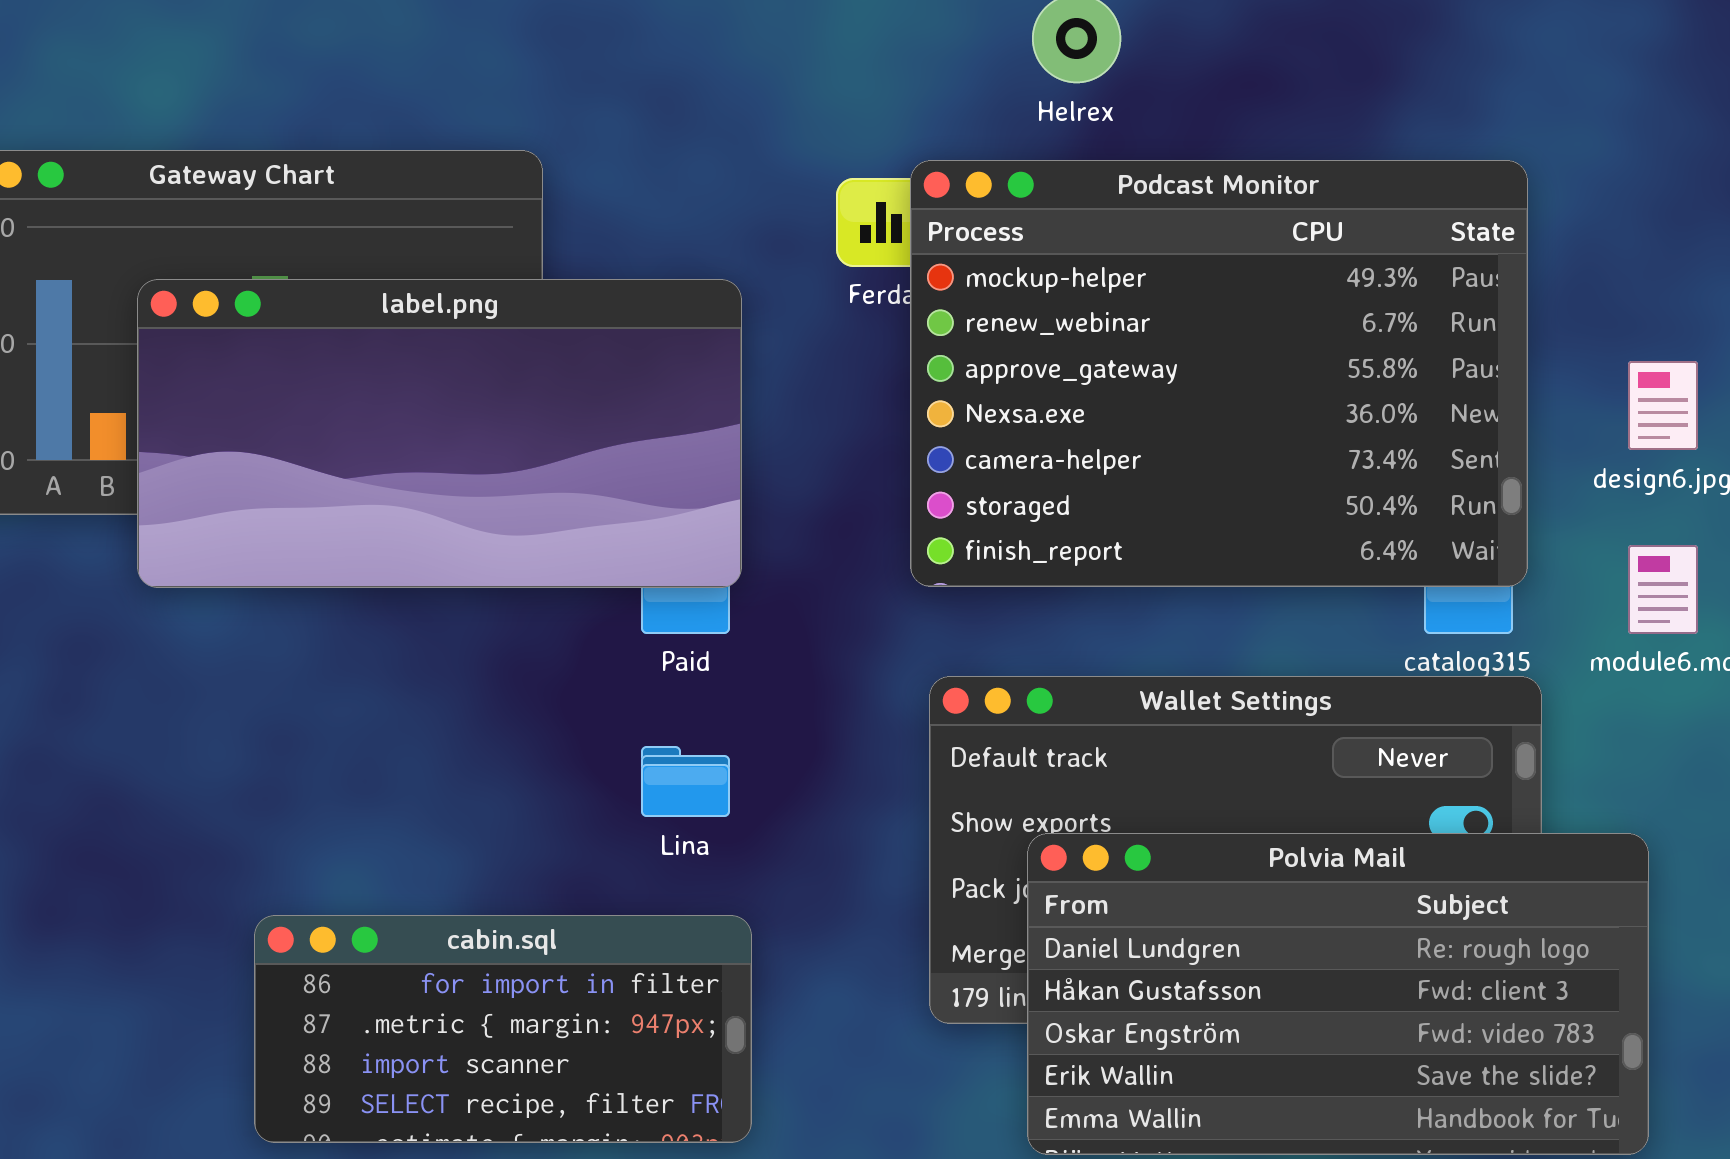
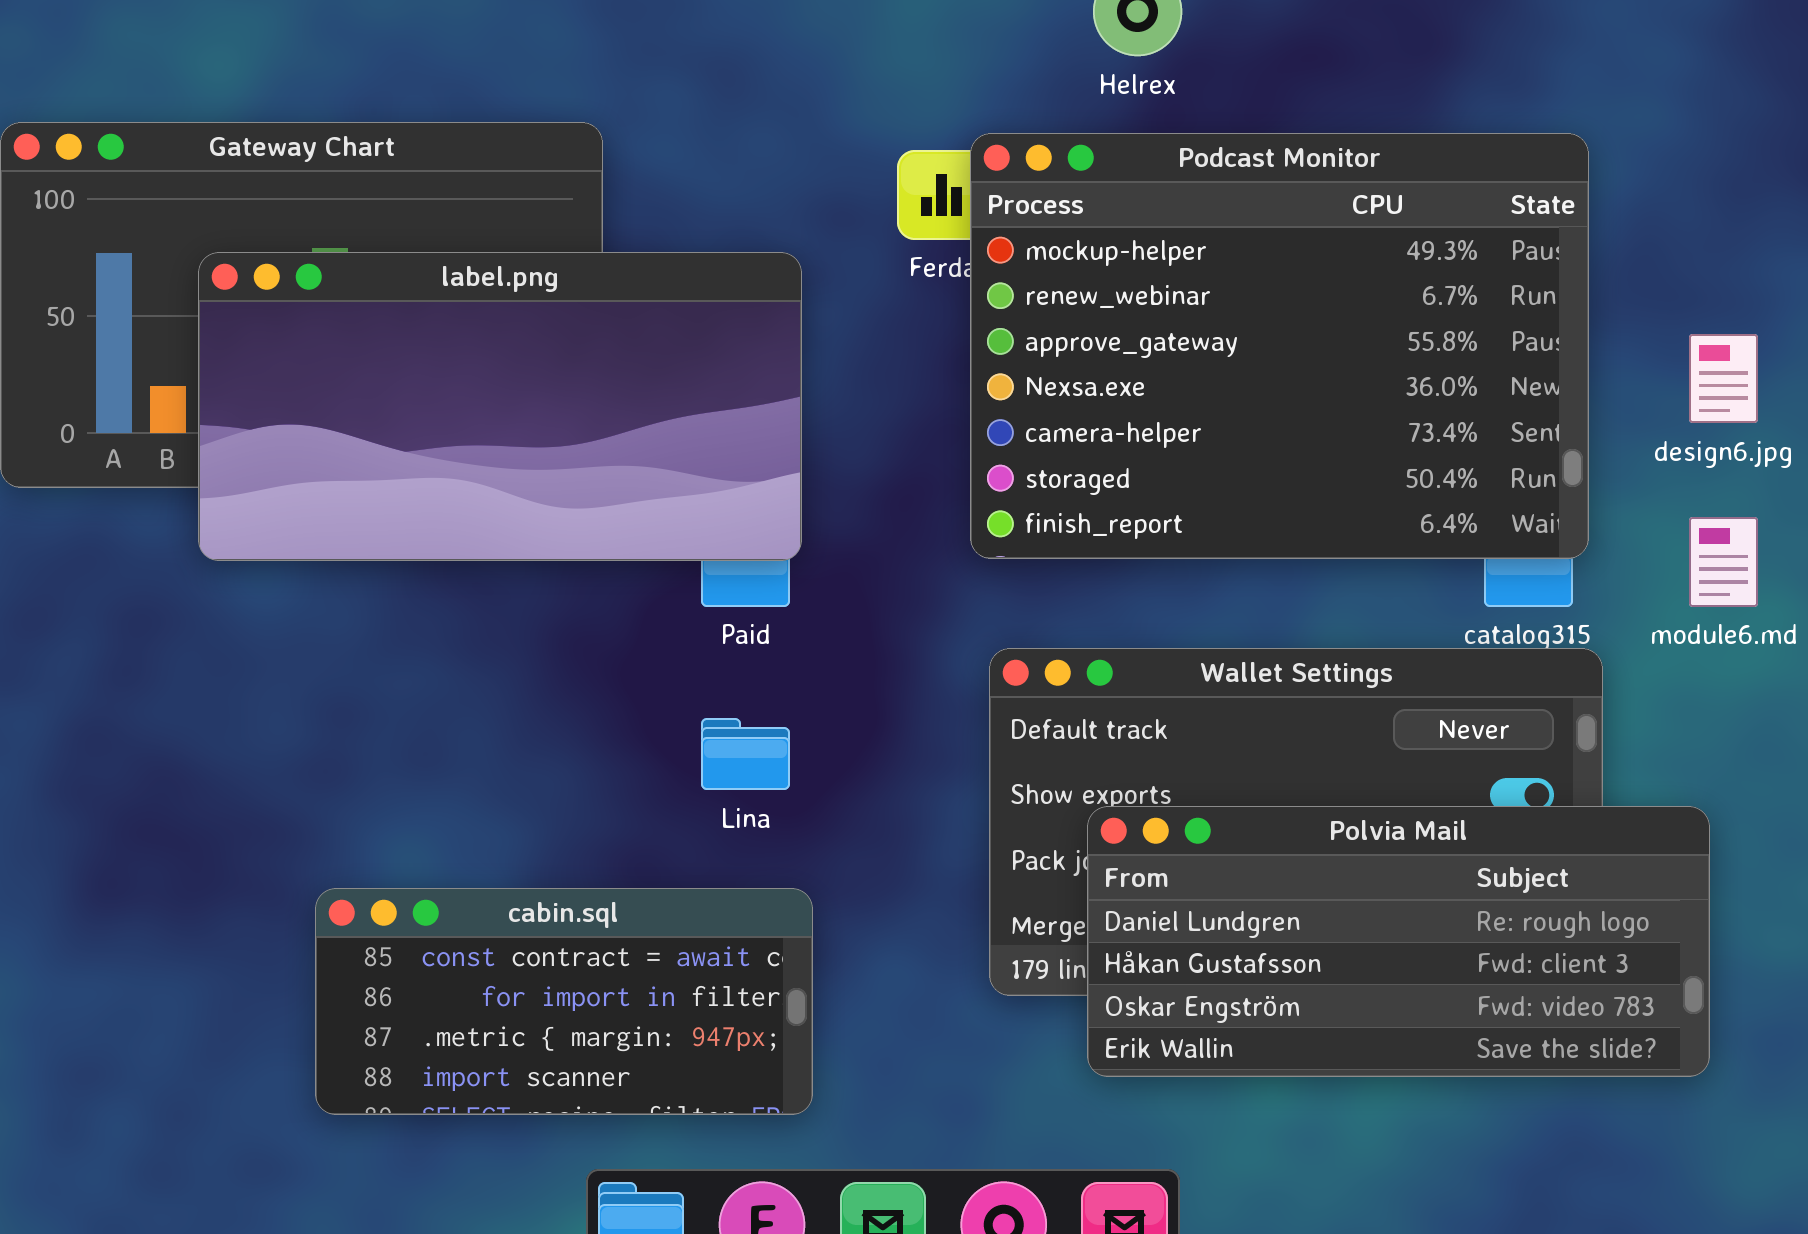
Polvia Mail: [1027,833,1649,1155] -> [1087,806,1710,1077], resized
cabin.sql: [254,915,752,1143] -> [315,888,813,1115], scrolled up 1 row

